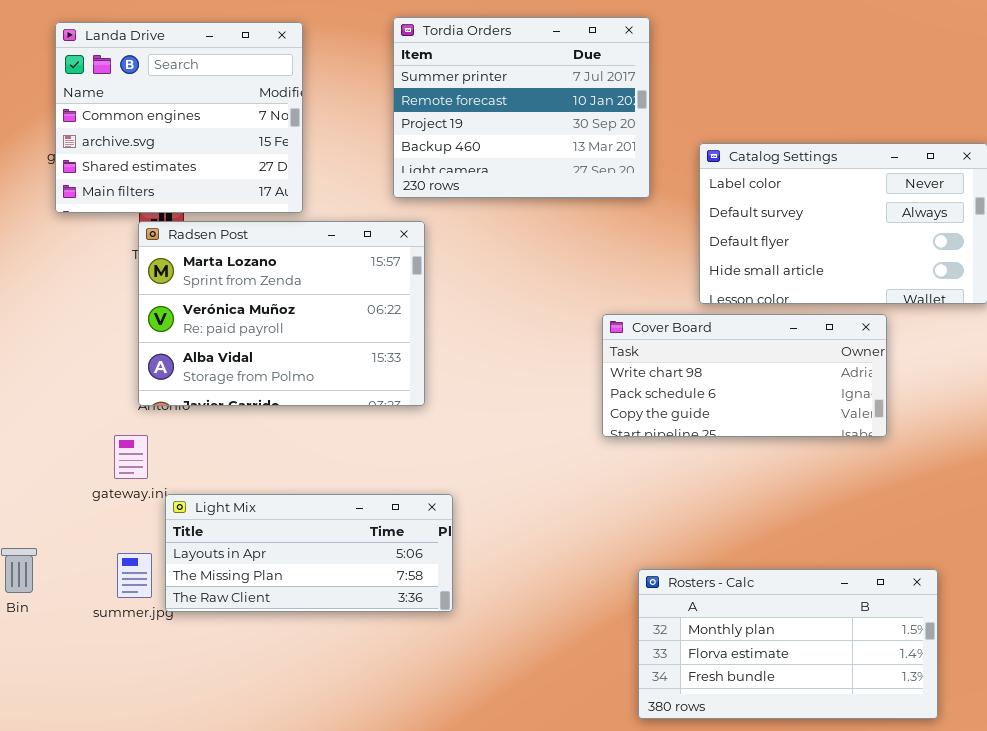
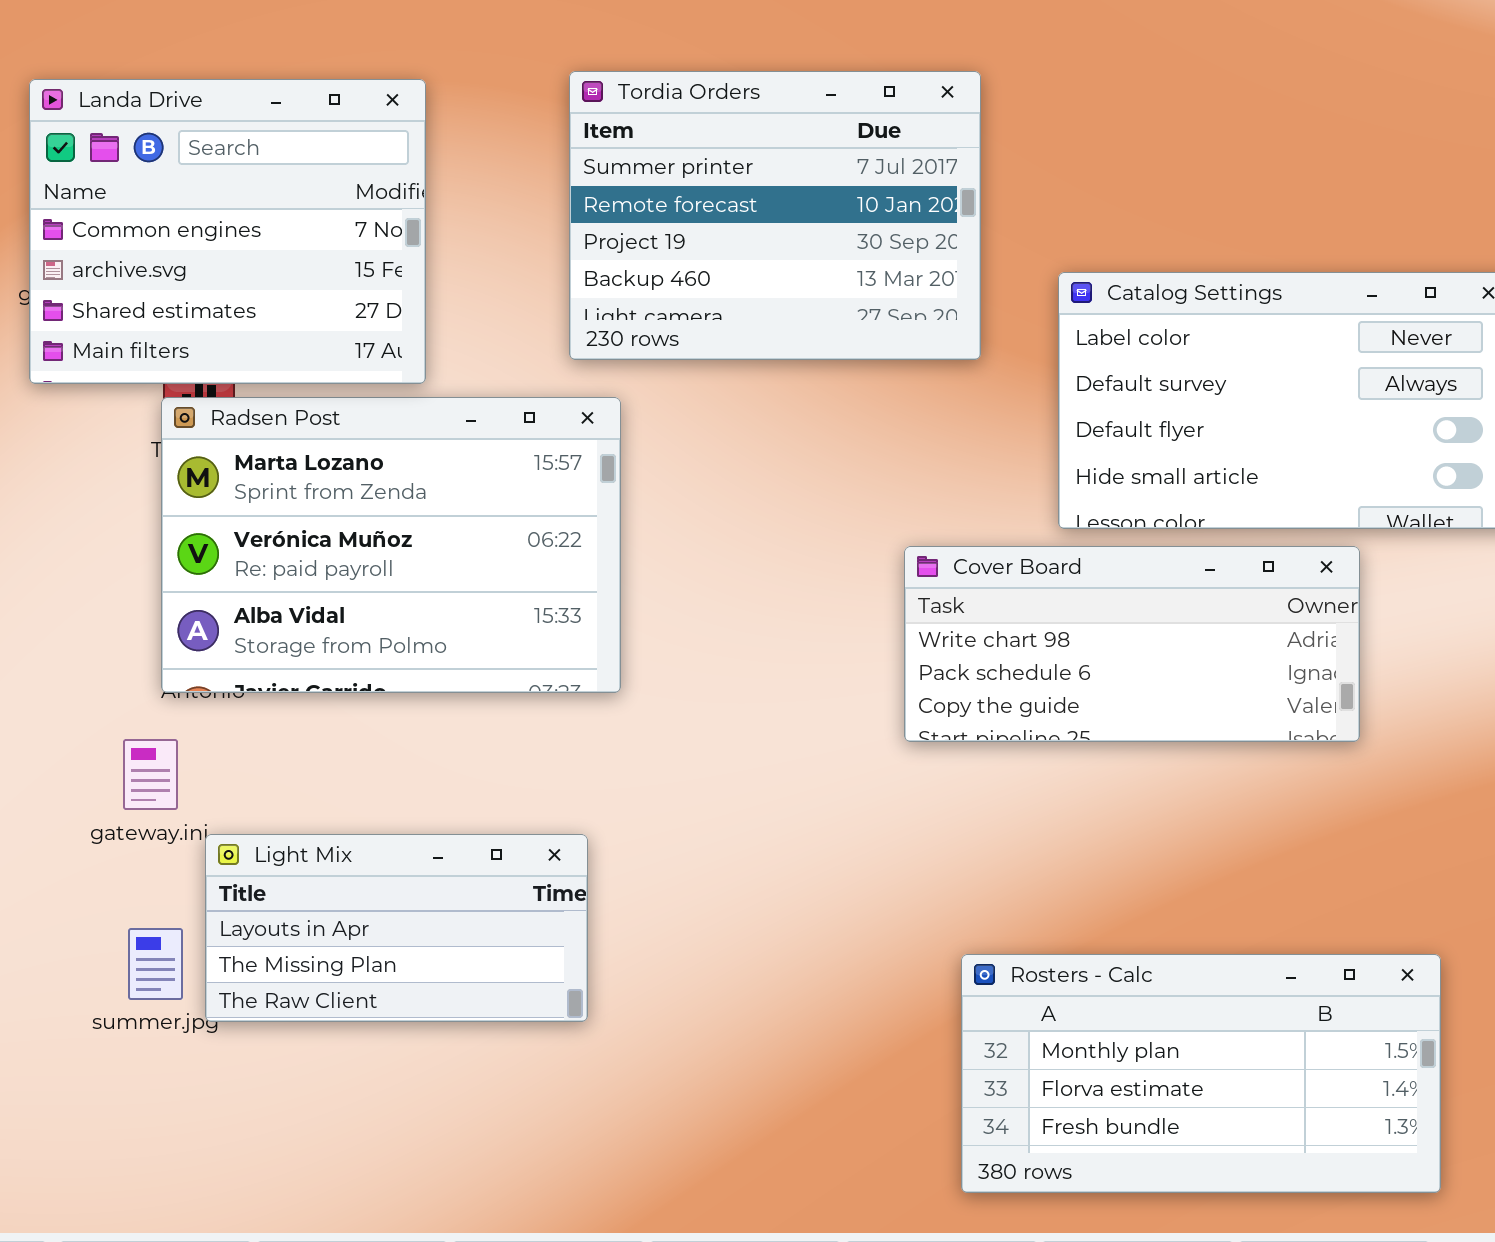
Light Mix: [165,494,453,612] -> [205,834,588,1022], resized

